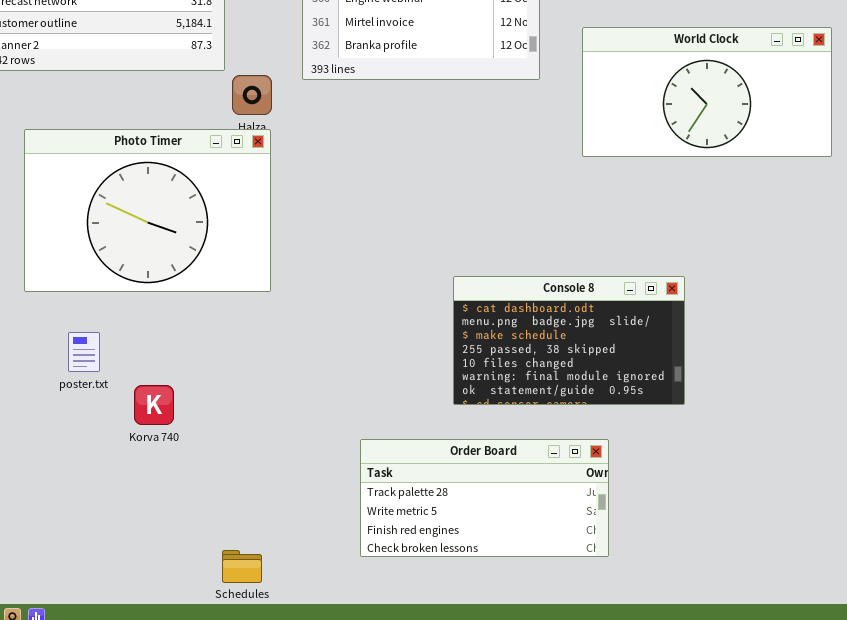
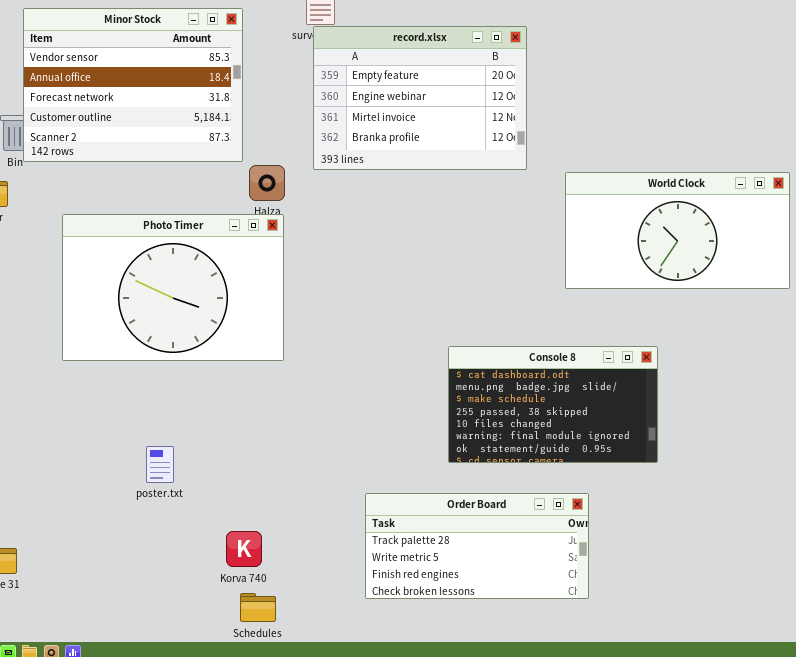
World Clock: [582,27,832,157] -> [565,172,790,289], moved
poster.txt: [68,332,100,372] -> [146,446,174,483], moved
Korva 740: [134,385,174,425] -> [226,531,262,567], moved

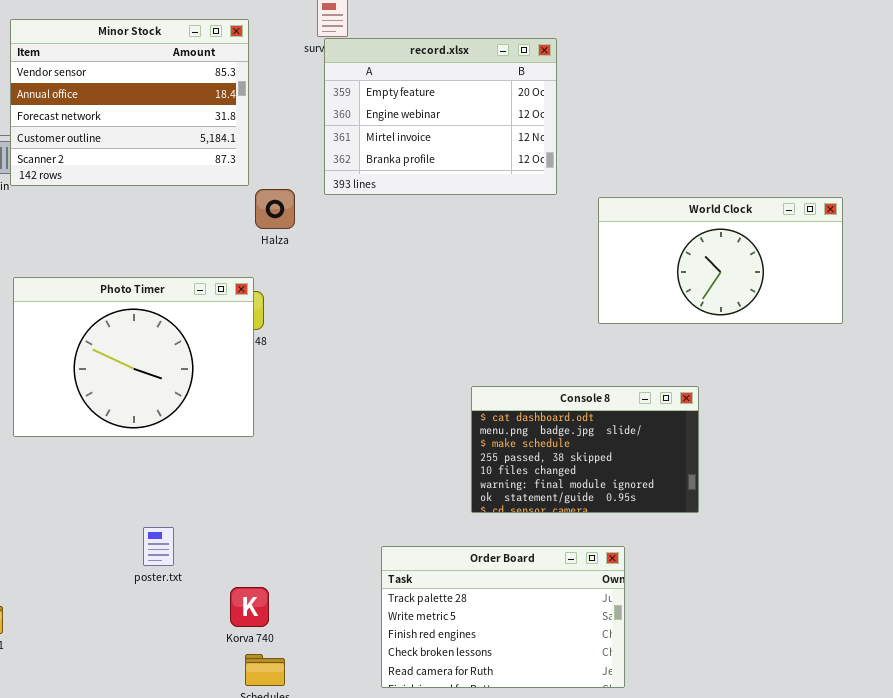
Photo Timer: [62,214,284,361] -> [13,277,254,437], moved
poster.txt: [146,446,174,483] -> [143,527,174,566], moved
Order Board: [365,493,589,599] -> [381,546,625,688], resized

